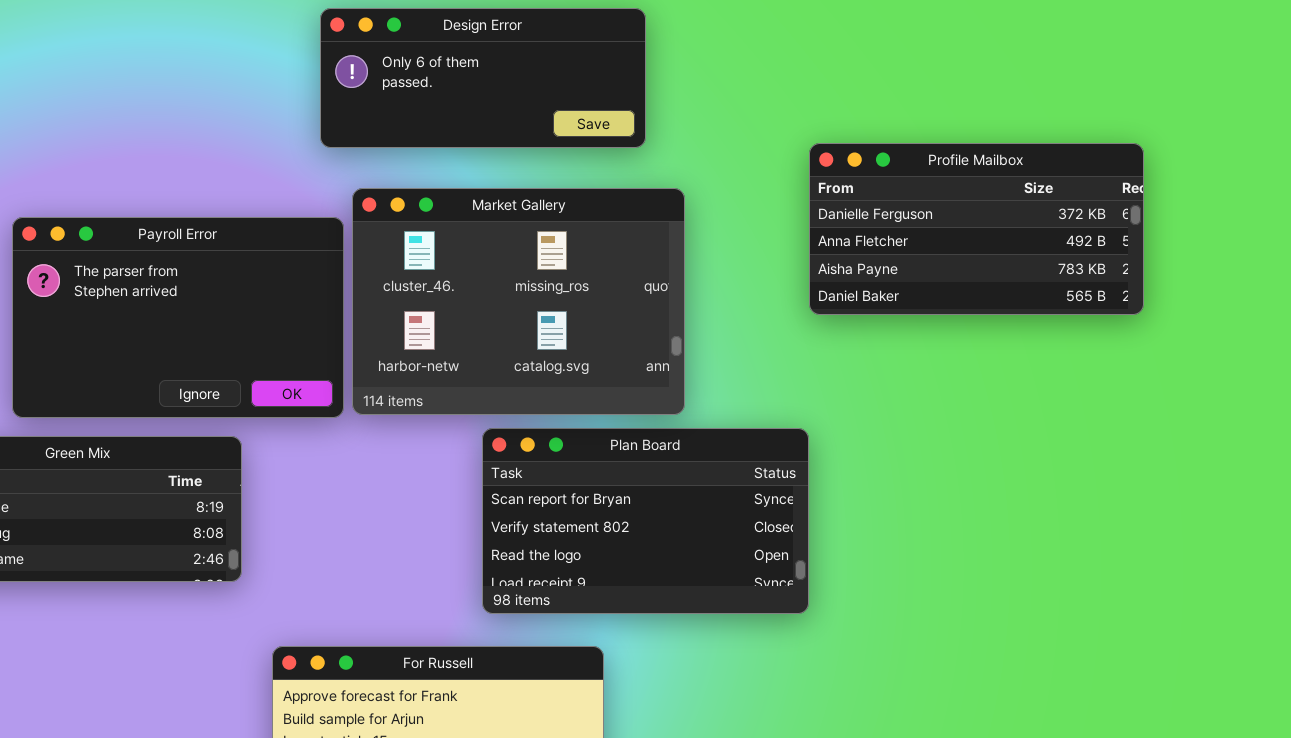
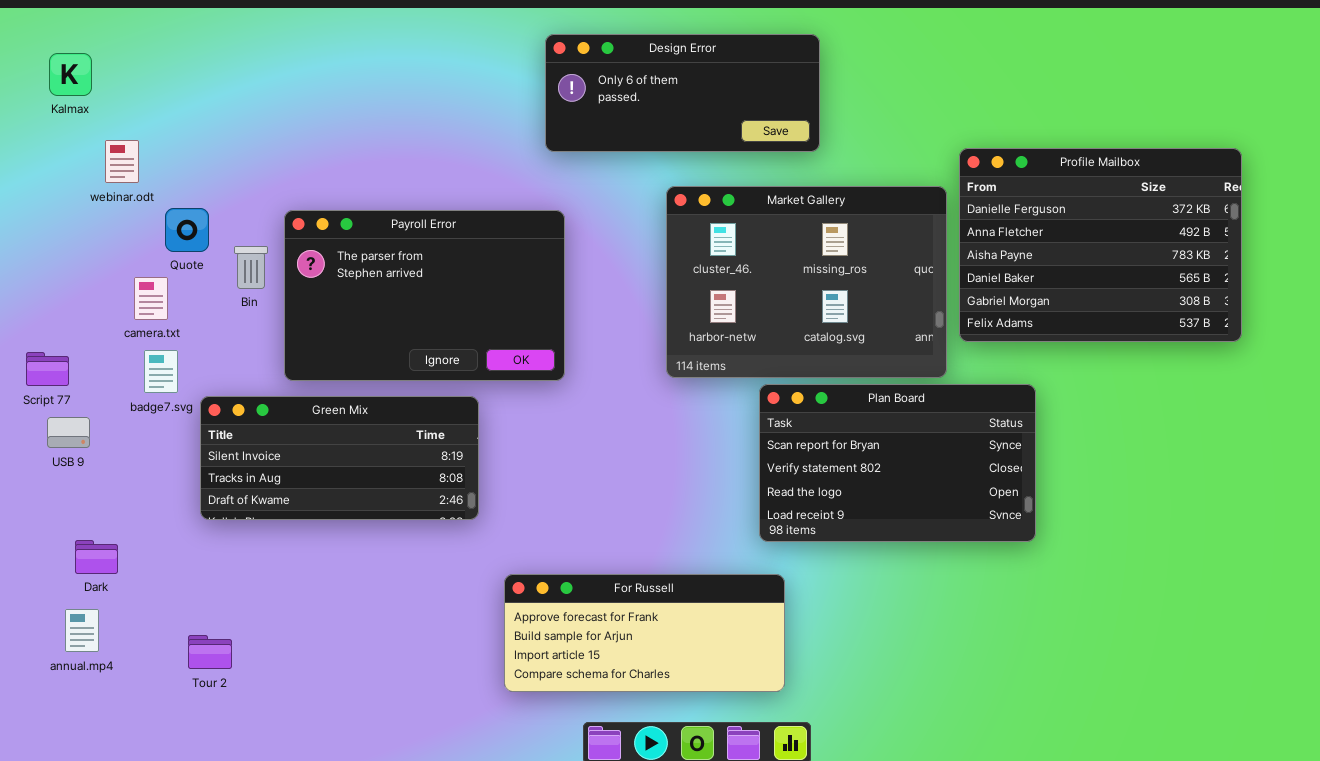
Profile Mailbox: [809,143,1144,315] -> [959,148,1242,342], resized
Market Gallery: [352,188,685,415] -> [666,186,947,378], moved
Plan Board: [482,428,809,614] -> [759,384,1036,542], moved

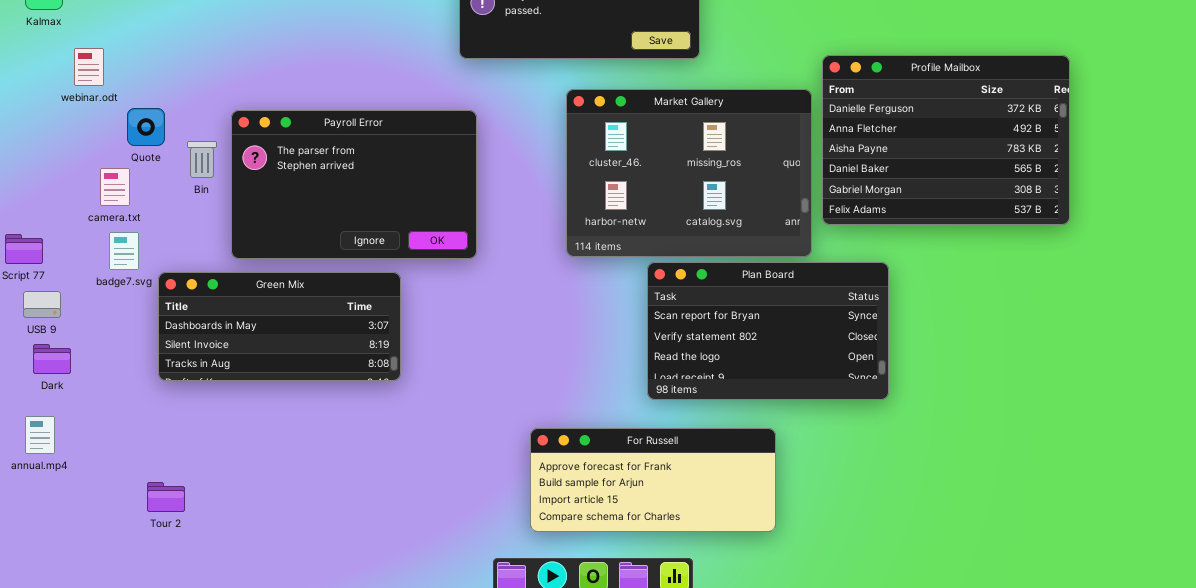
Green Mix: [200,396,479,520] -> [158,272,401,381], scrolled up 1 row
Dark: [75,540,118,574] -> [33,344,71,374], moved
For Russell: [504,574,785,692] -> [530,428,776,532], moved
annual.mp4: [65,609,99,652] -> [25,416,55,454], moved

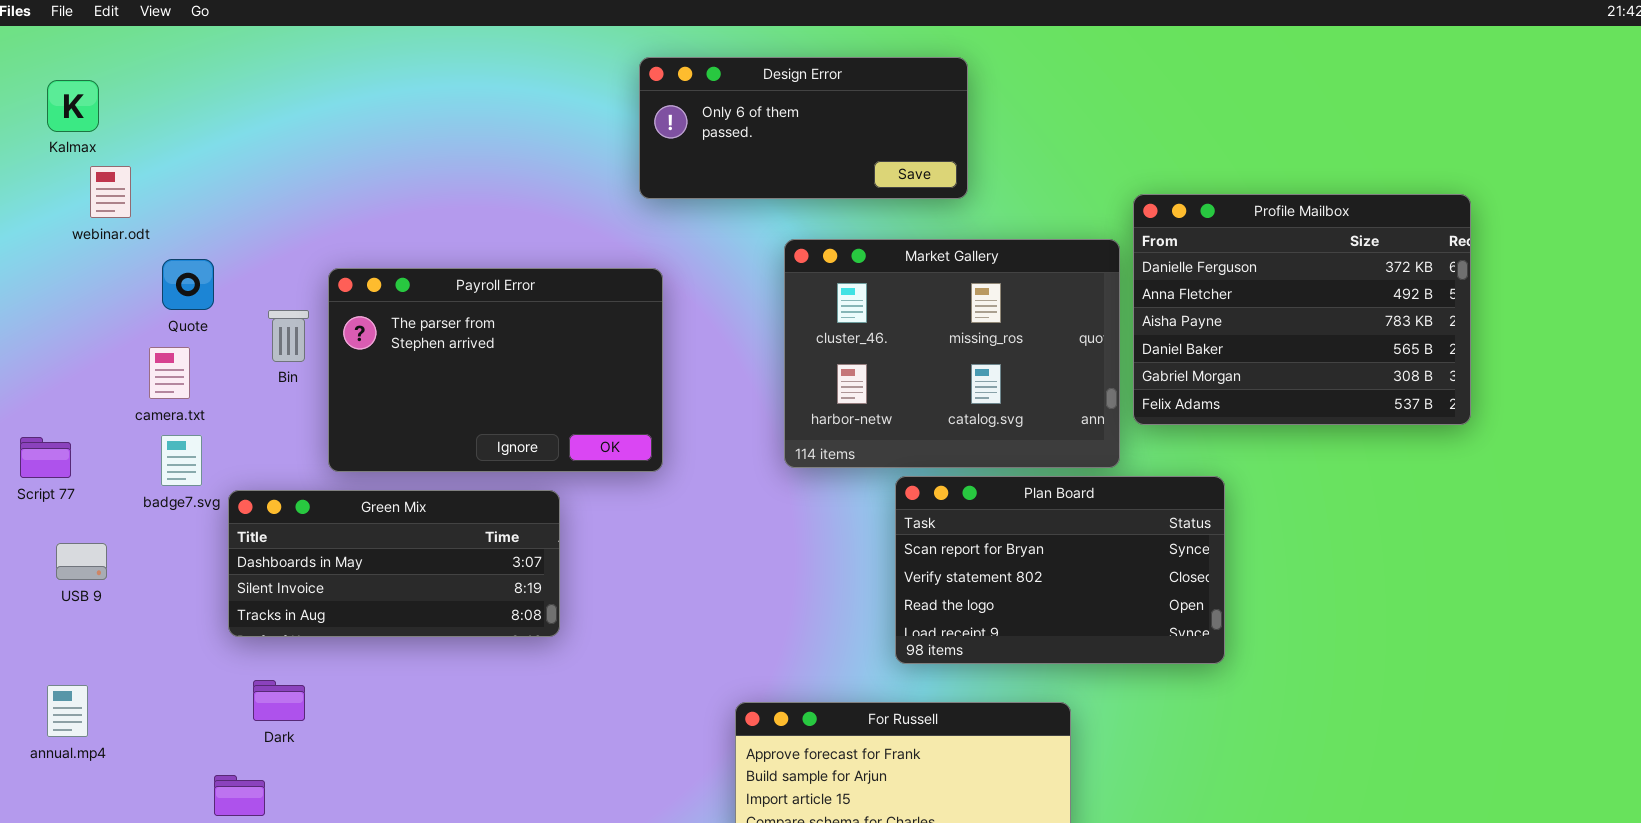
webinar.odt: [74,48,104,86] -> [90,166,131,218], moved
Quote: [127,108,165,146] -> [162,259,214,310], moved
USB 9: [23,291,61,318] -> [56,543,107,580], moved
Dark: [33,344,71,374] -> [253,680,305,721], moved

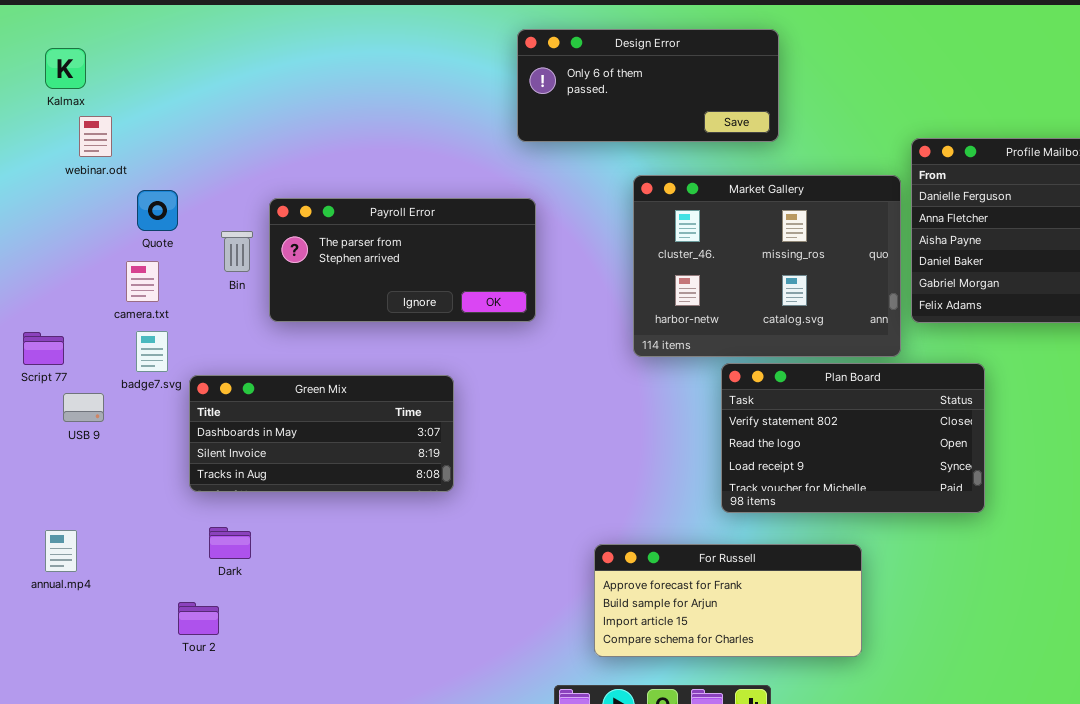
Payroll Error: [328,268,663,472] -> [269,198,536,322], resized
Plan Board: [895,476,1225,664] -> [721,363,985,513], scrolled down 1 row
USB 9: [56,543,107,580] -> [63,393,104,422], moved

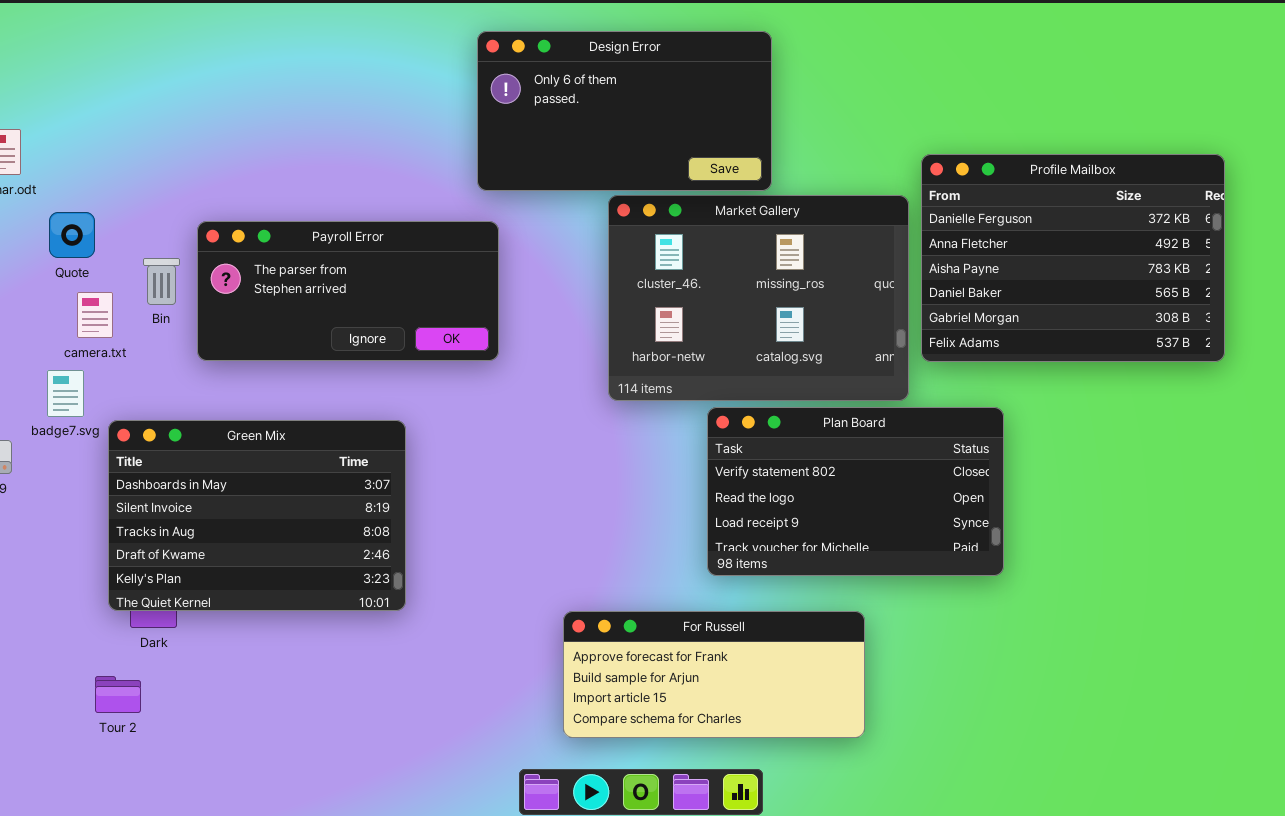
Design Error: [517,29,779,142] -> [477,31,772,191], resized
camera.txt: [126,261,159,302] -> [77,292,113,338], moved
Green Mix: [189,375,454,492] -> [108,420,406,611], resized

